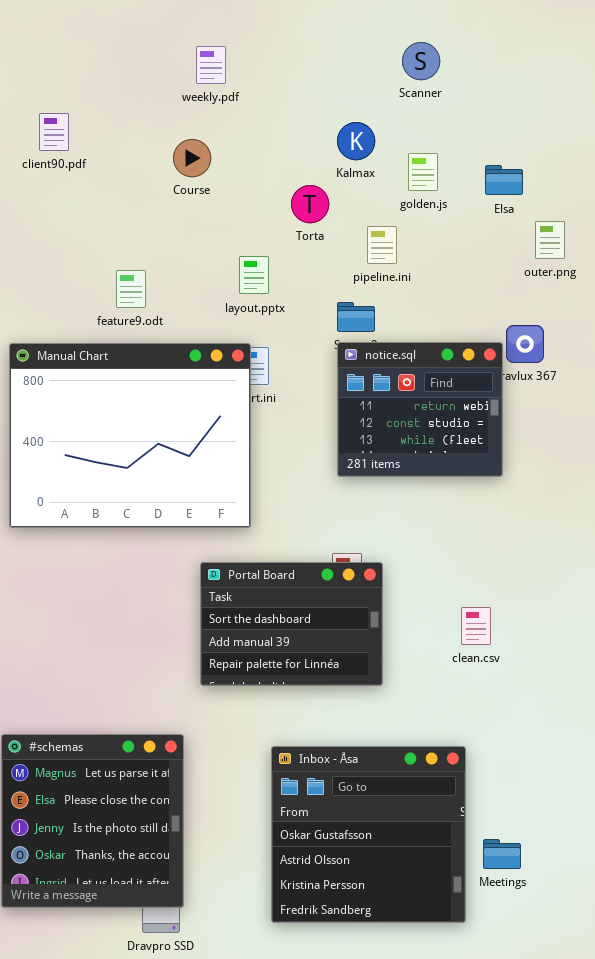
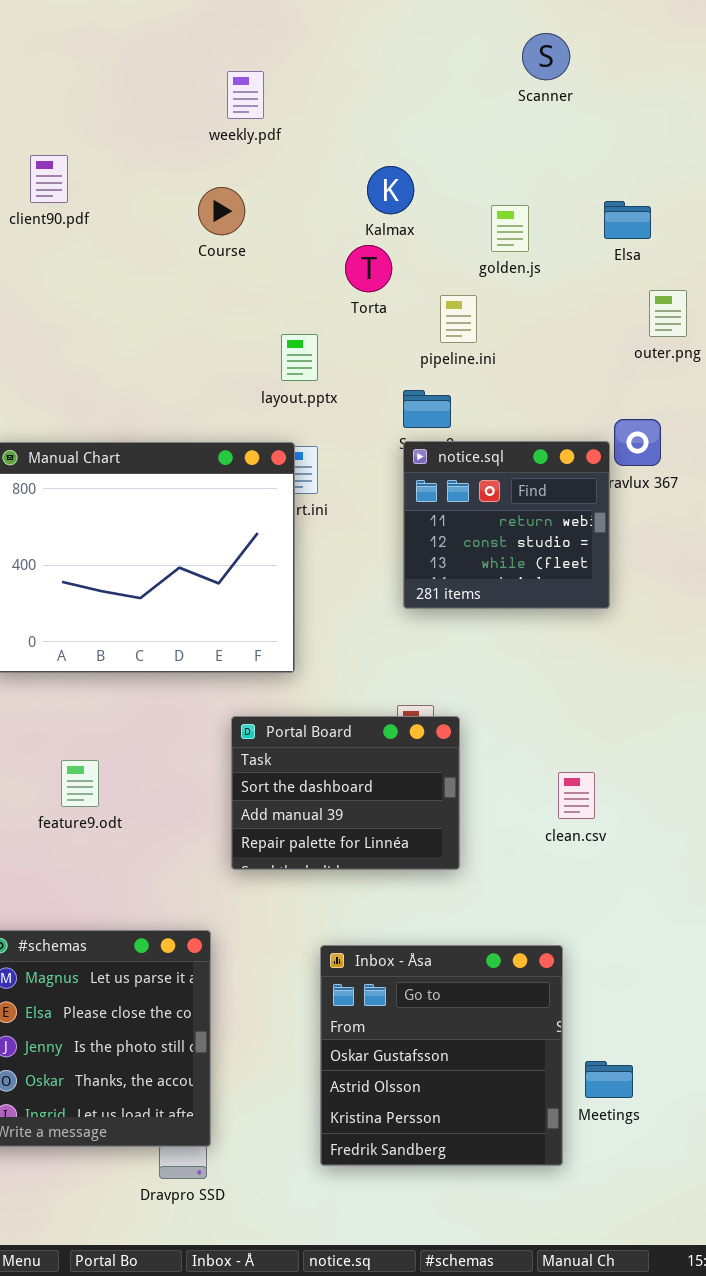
Scanner: [402,42,440,80] -> [522,33,570,80], moved
Kalmax: [337,122,375,160] -> [367,166,414,214], moved
Elsa: [485,165,523,195] -> [604,201,651,239], moved
feature9.odt: [116,270,146,308] -> [61,760,99,807], moved

